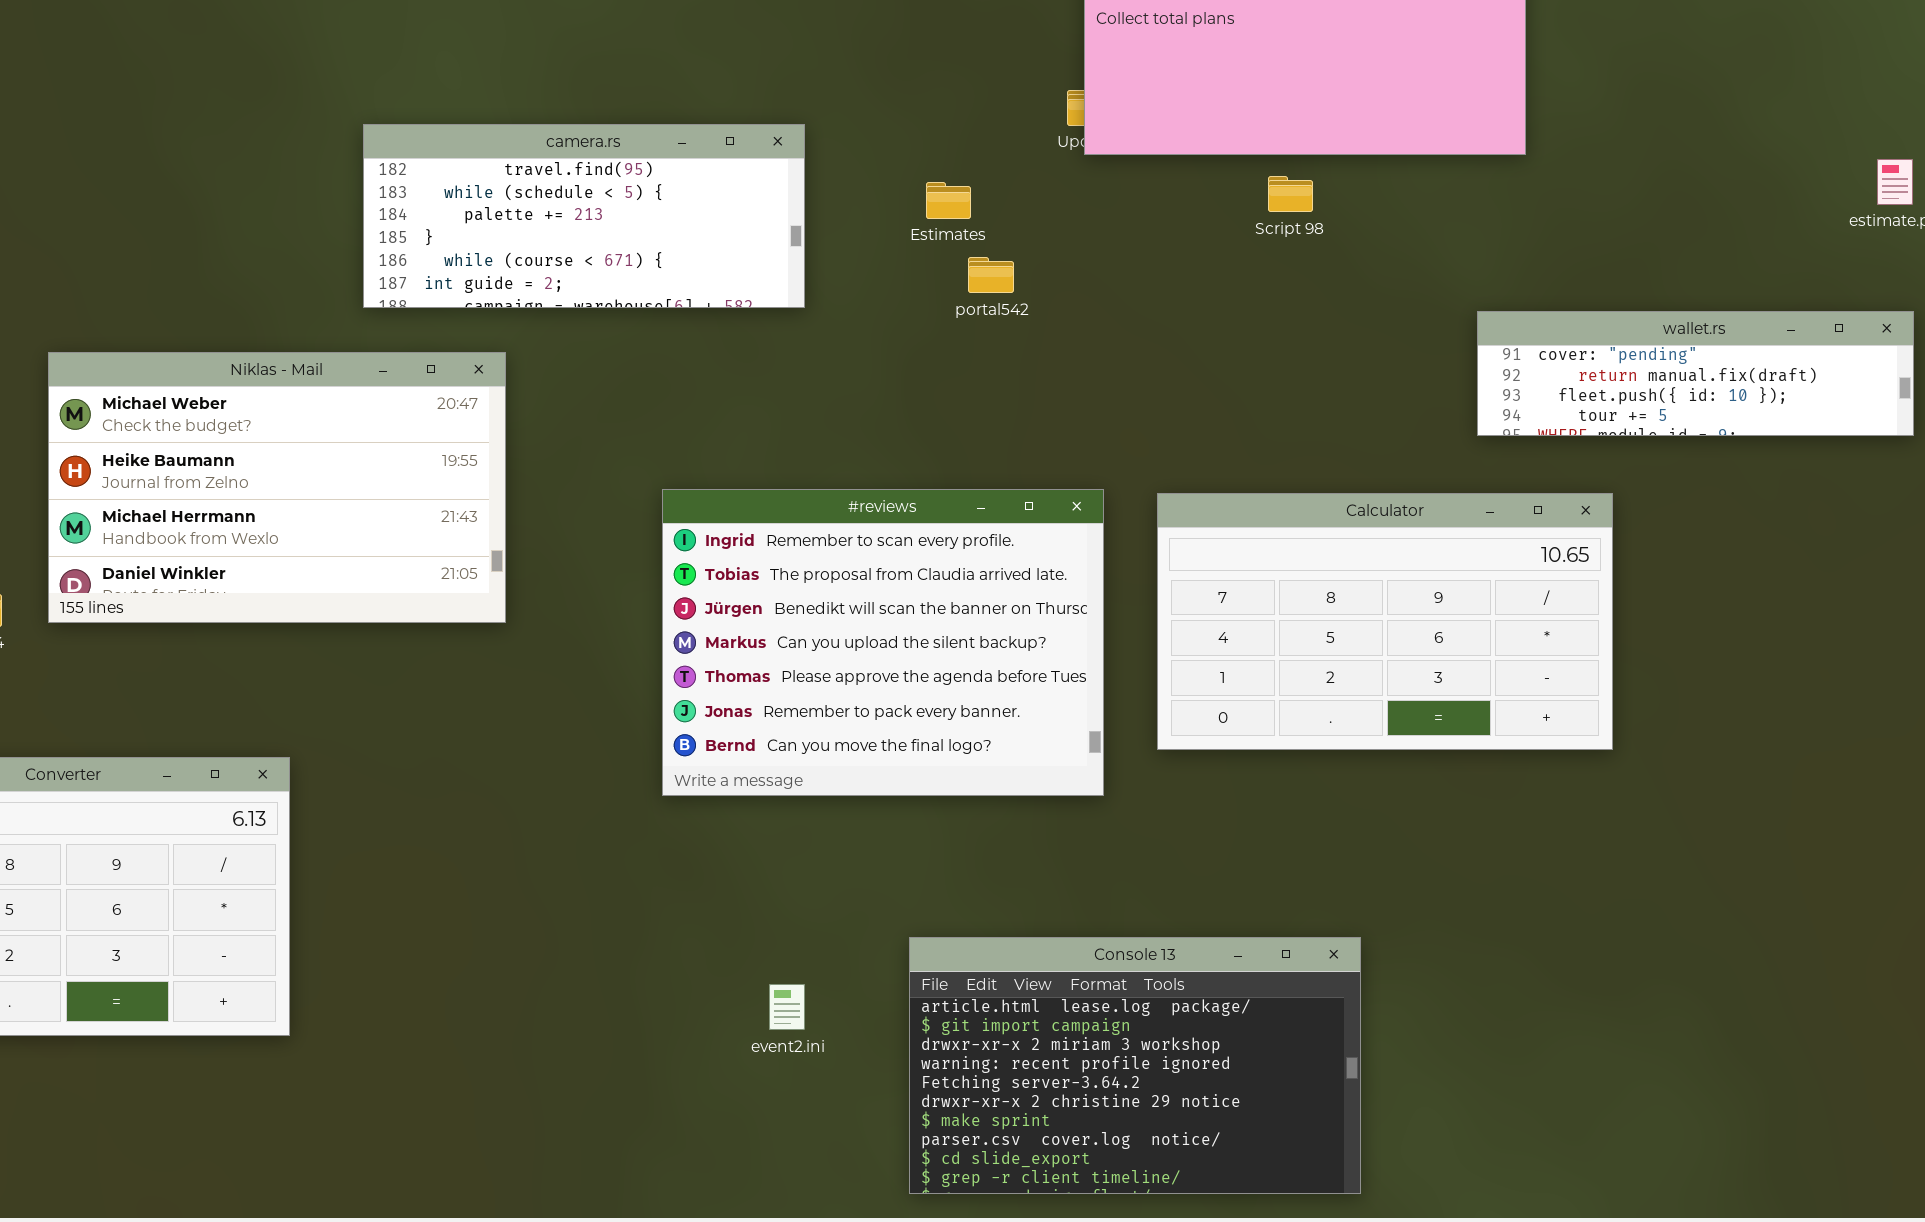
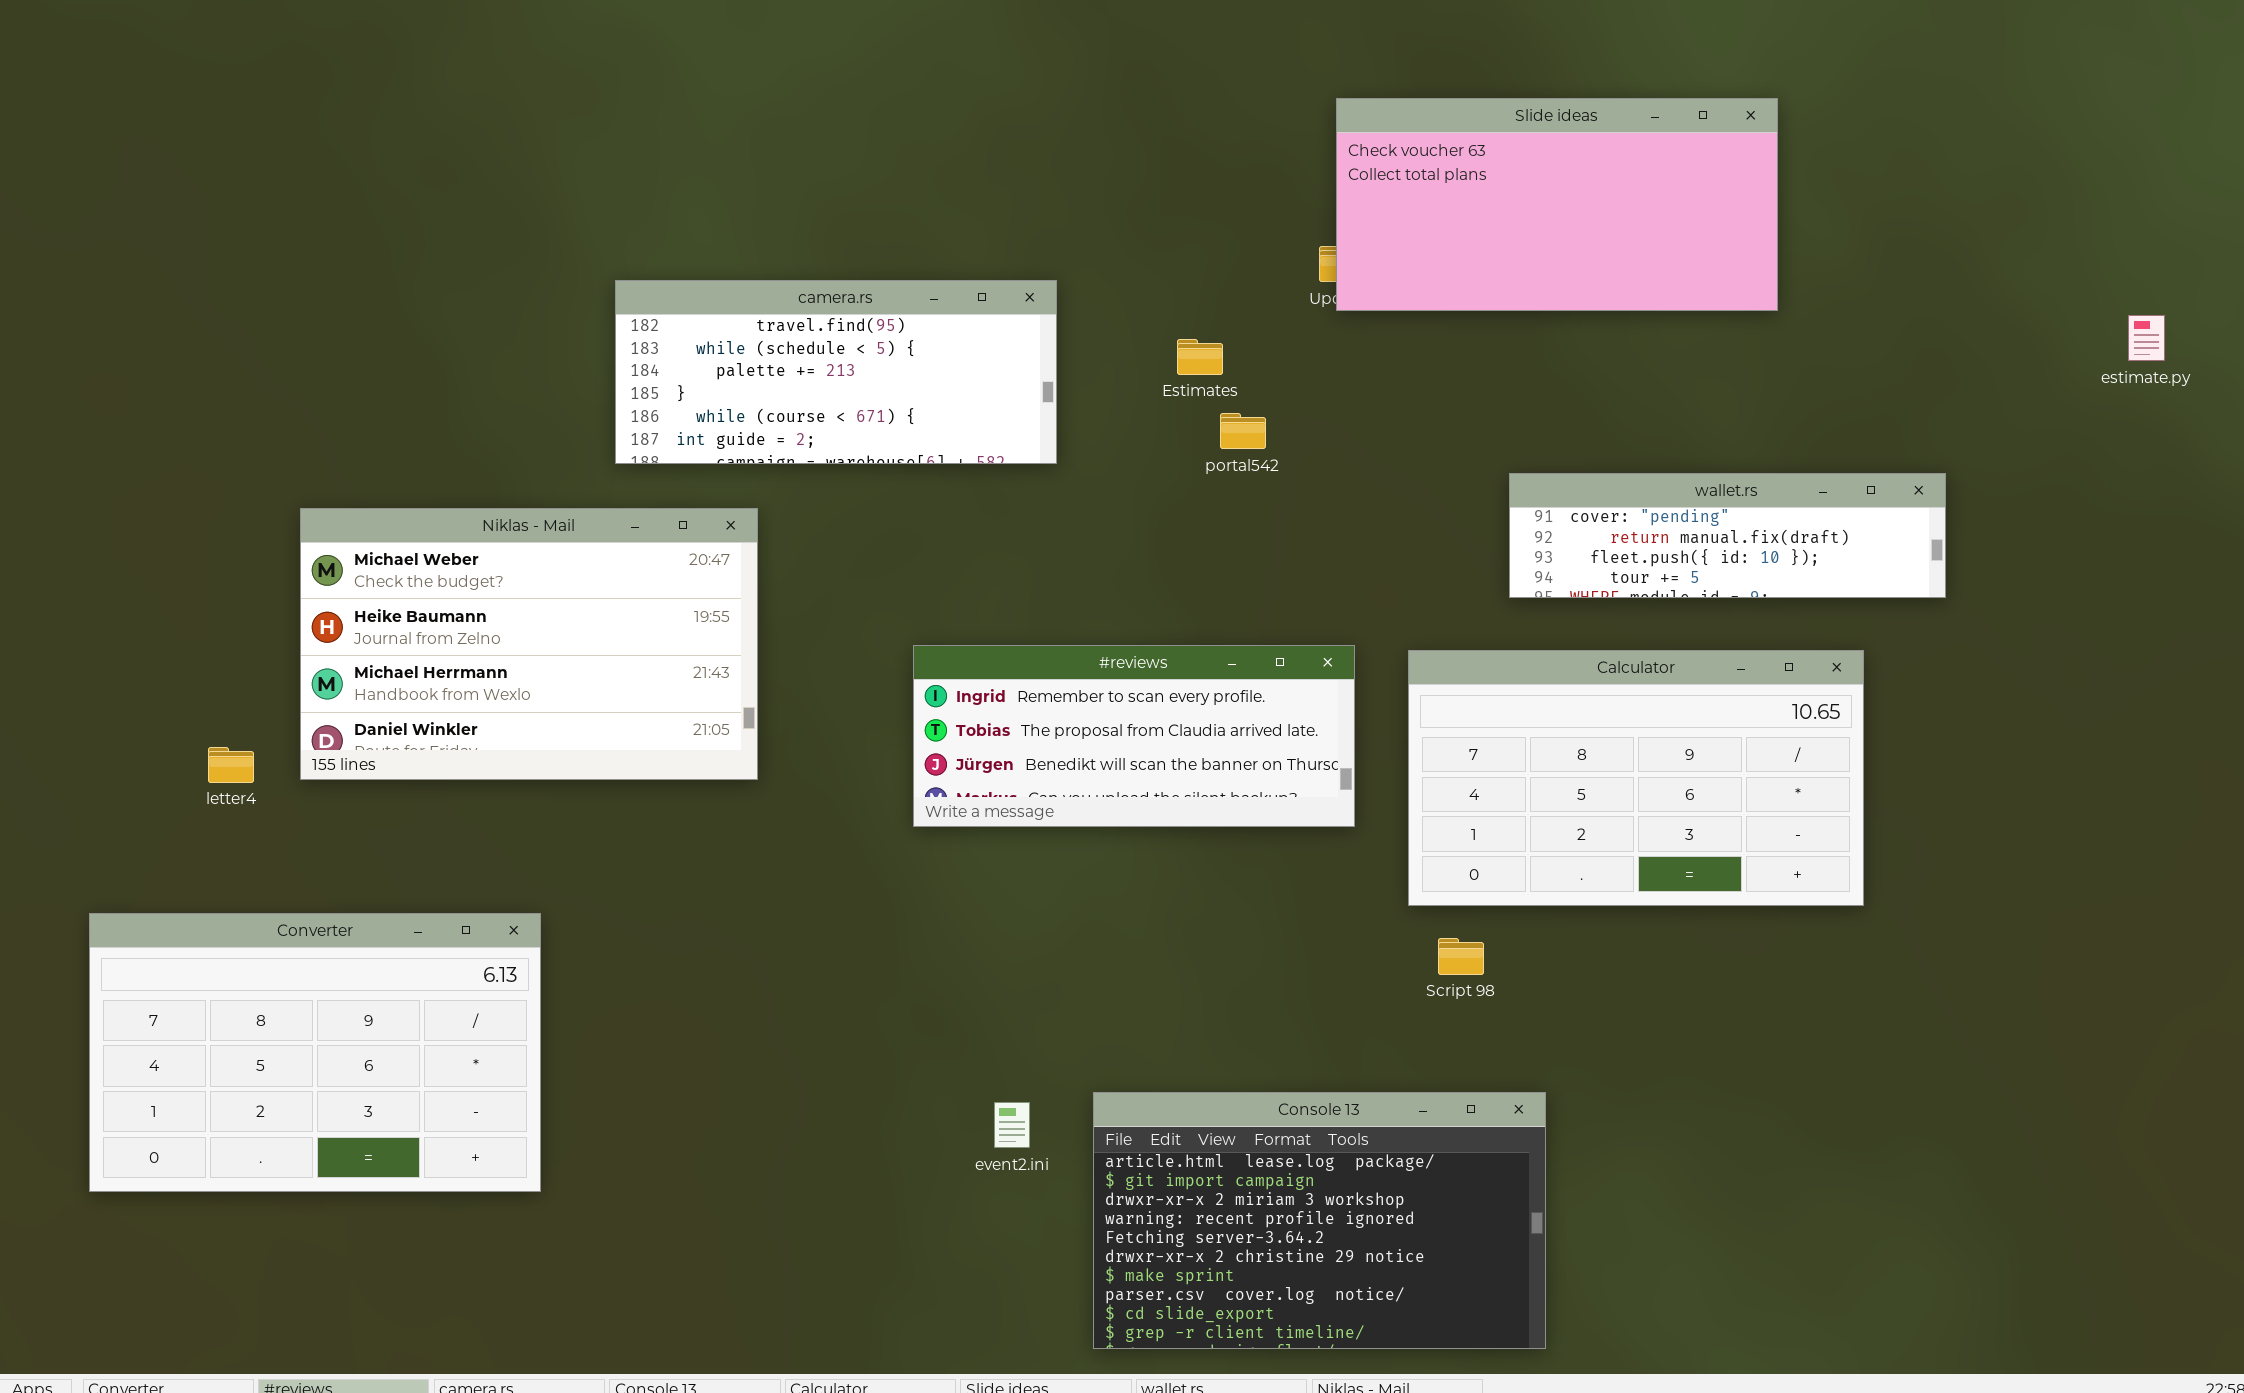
Script 98: [1268,176,1313,212] -> [1438,938,1484,975], moved
wallet.rs: [1477,311,1914,436] -> [1509,473,1946,598], moved
#reviews: [662,489,1104,796] -> [913,645,1355,827], resized
Console 13: [909,937,1361,1194] -> [1093,1092,1546,1349], moved
event2.ini: [769,984,805,1030] -> [994,1102,1030,1148], moved

